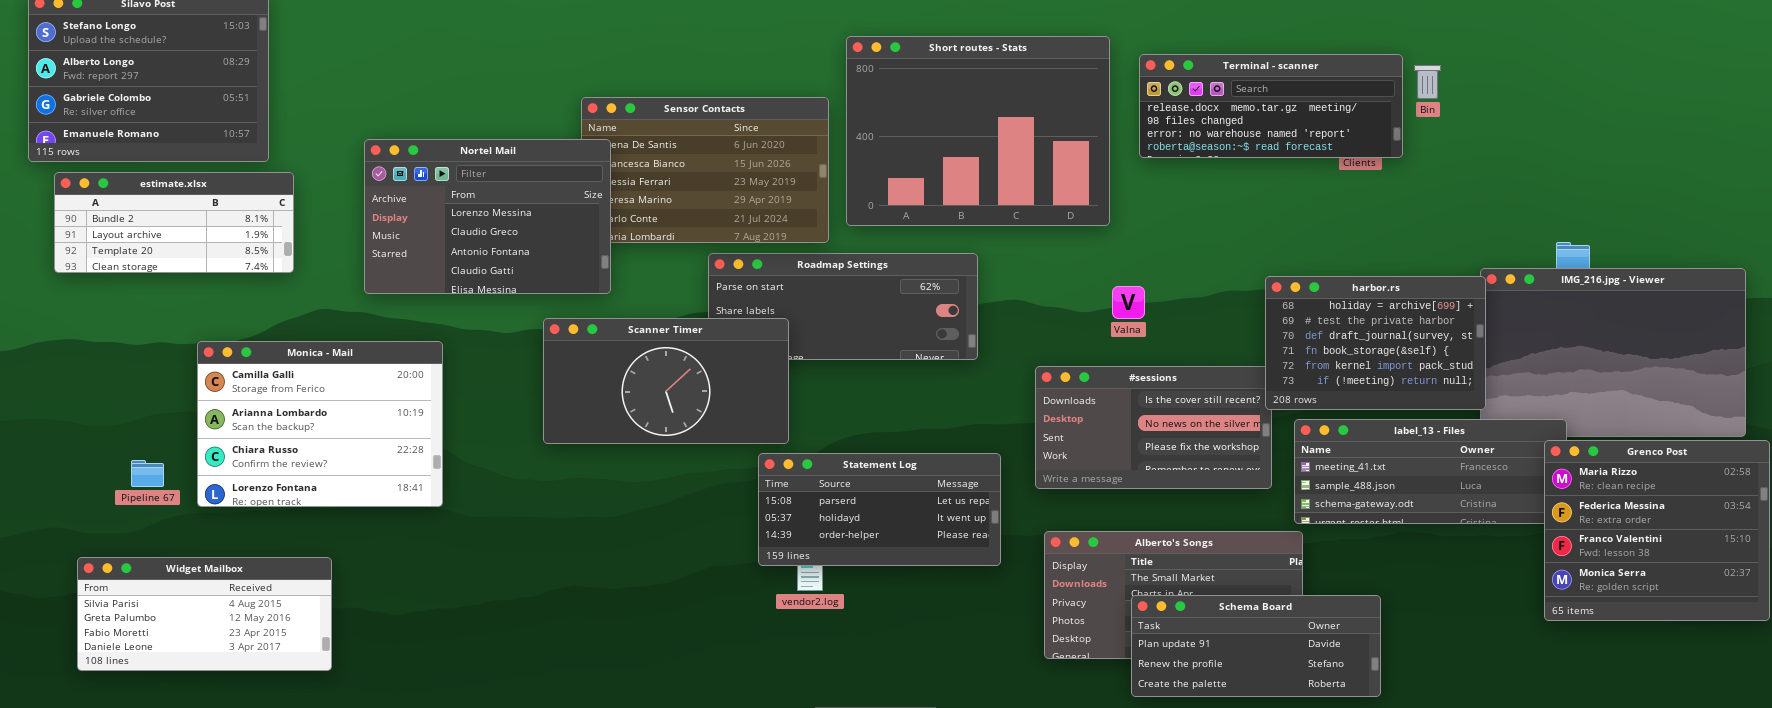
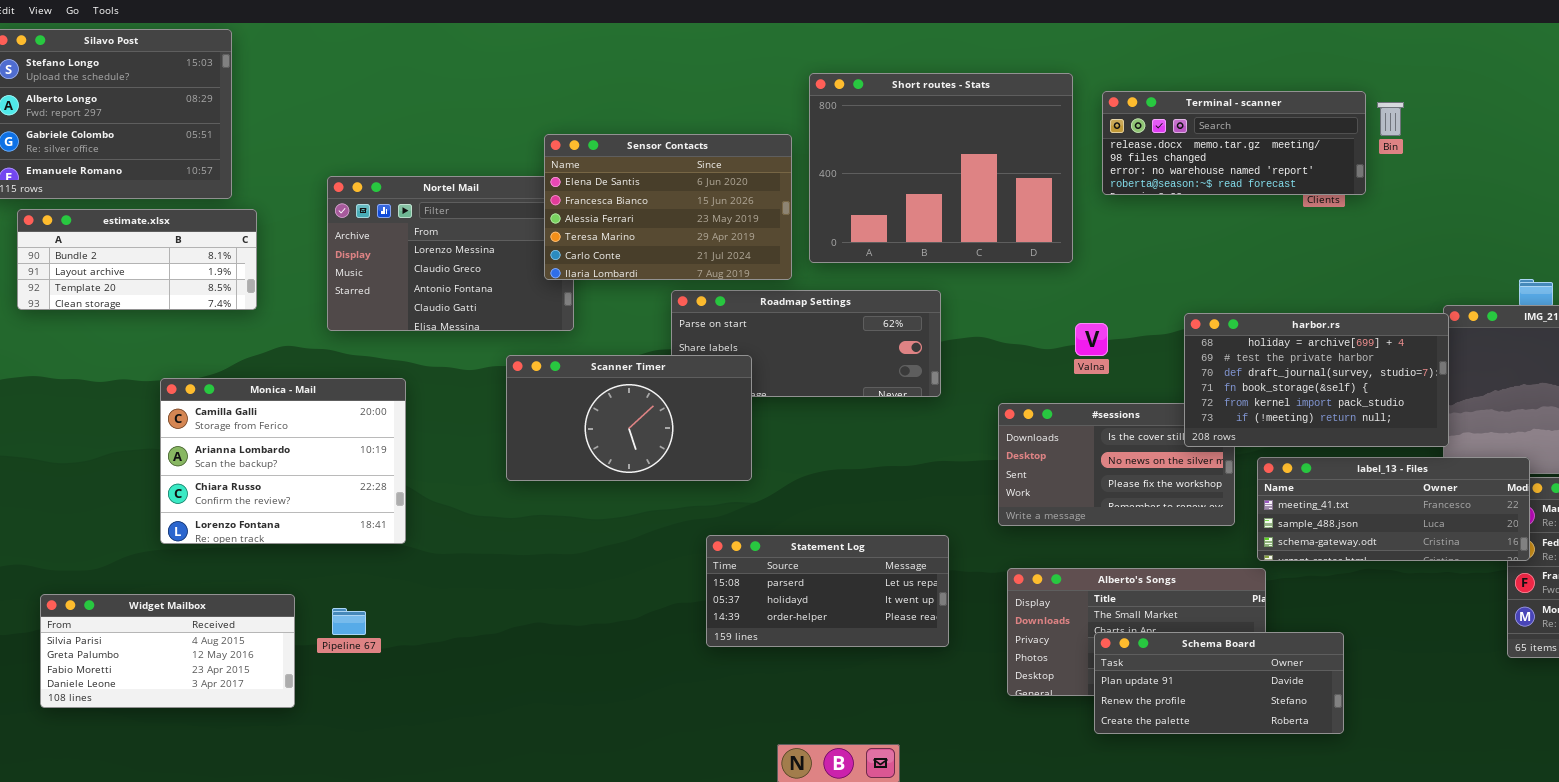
Sensor Contacts: [581,97,829,243] -> [544,134,792,280], raised
harbor.rs: [1265,276,1486,410] -> [1184,313,1449,447], resized
label_13 - Files: [1294,419,1567,524] -> [1257,457,1530,561], raised
Statement Log: [758,453,1001,566] -> [706,535,949,647], moved
Pipeline 67: [131,460,164,487] -> [332,608,366,635], moved

